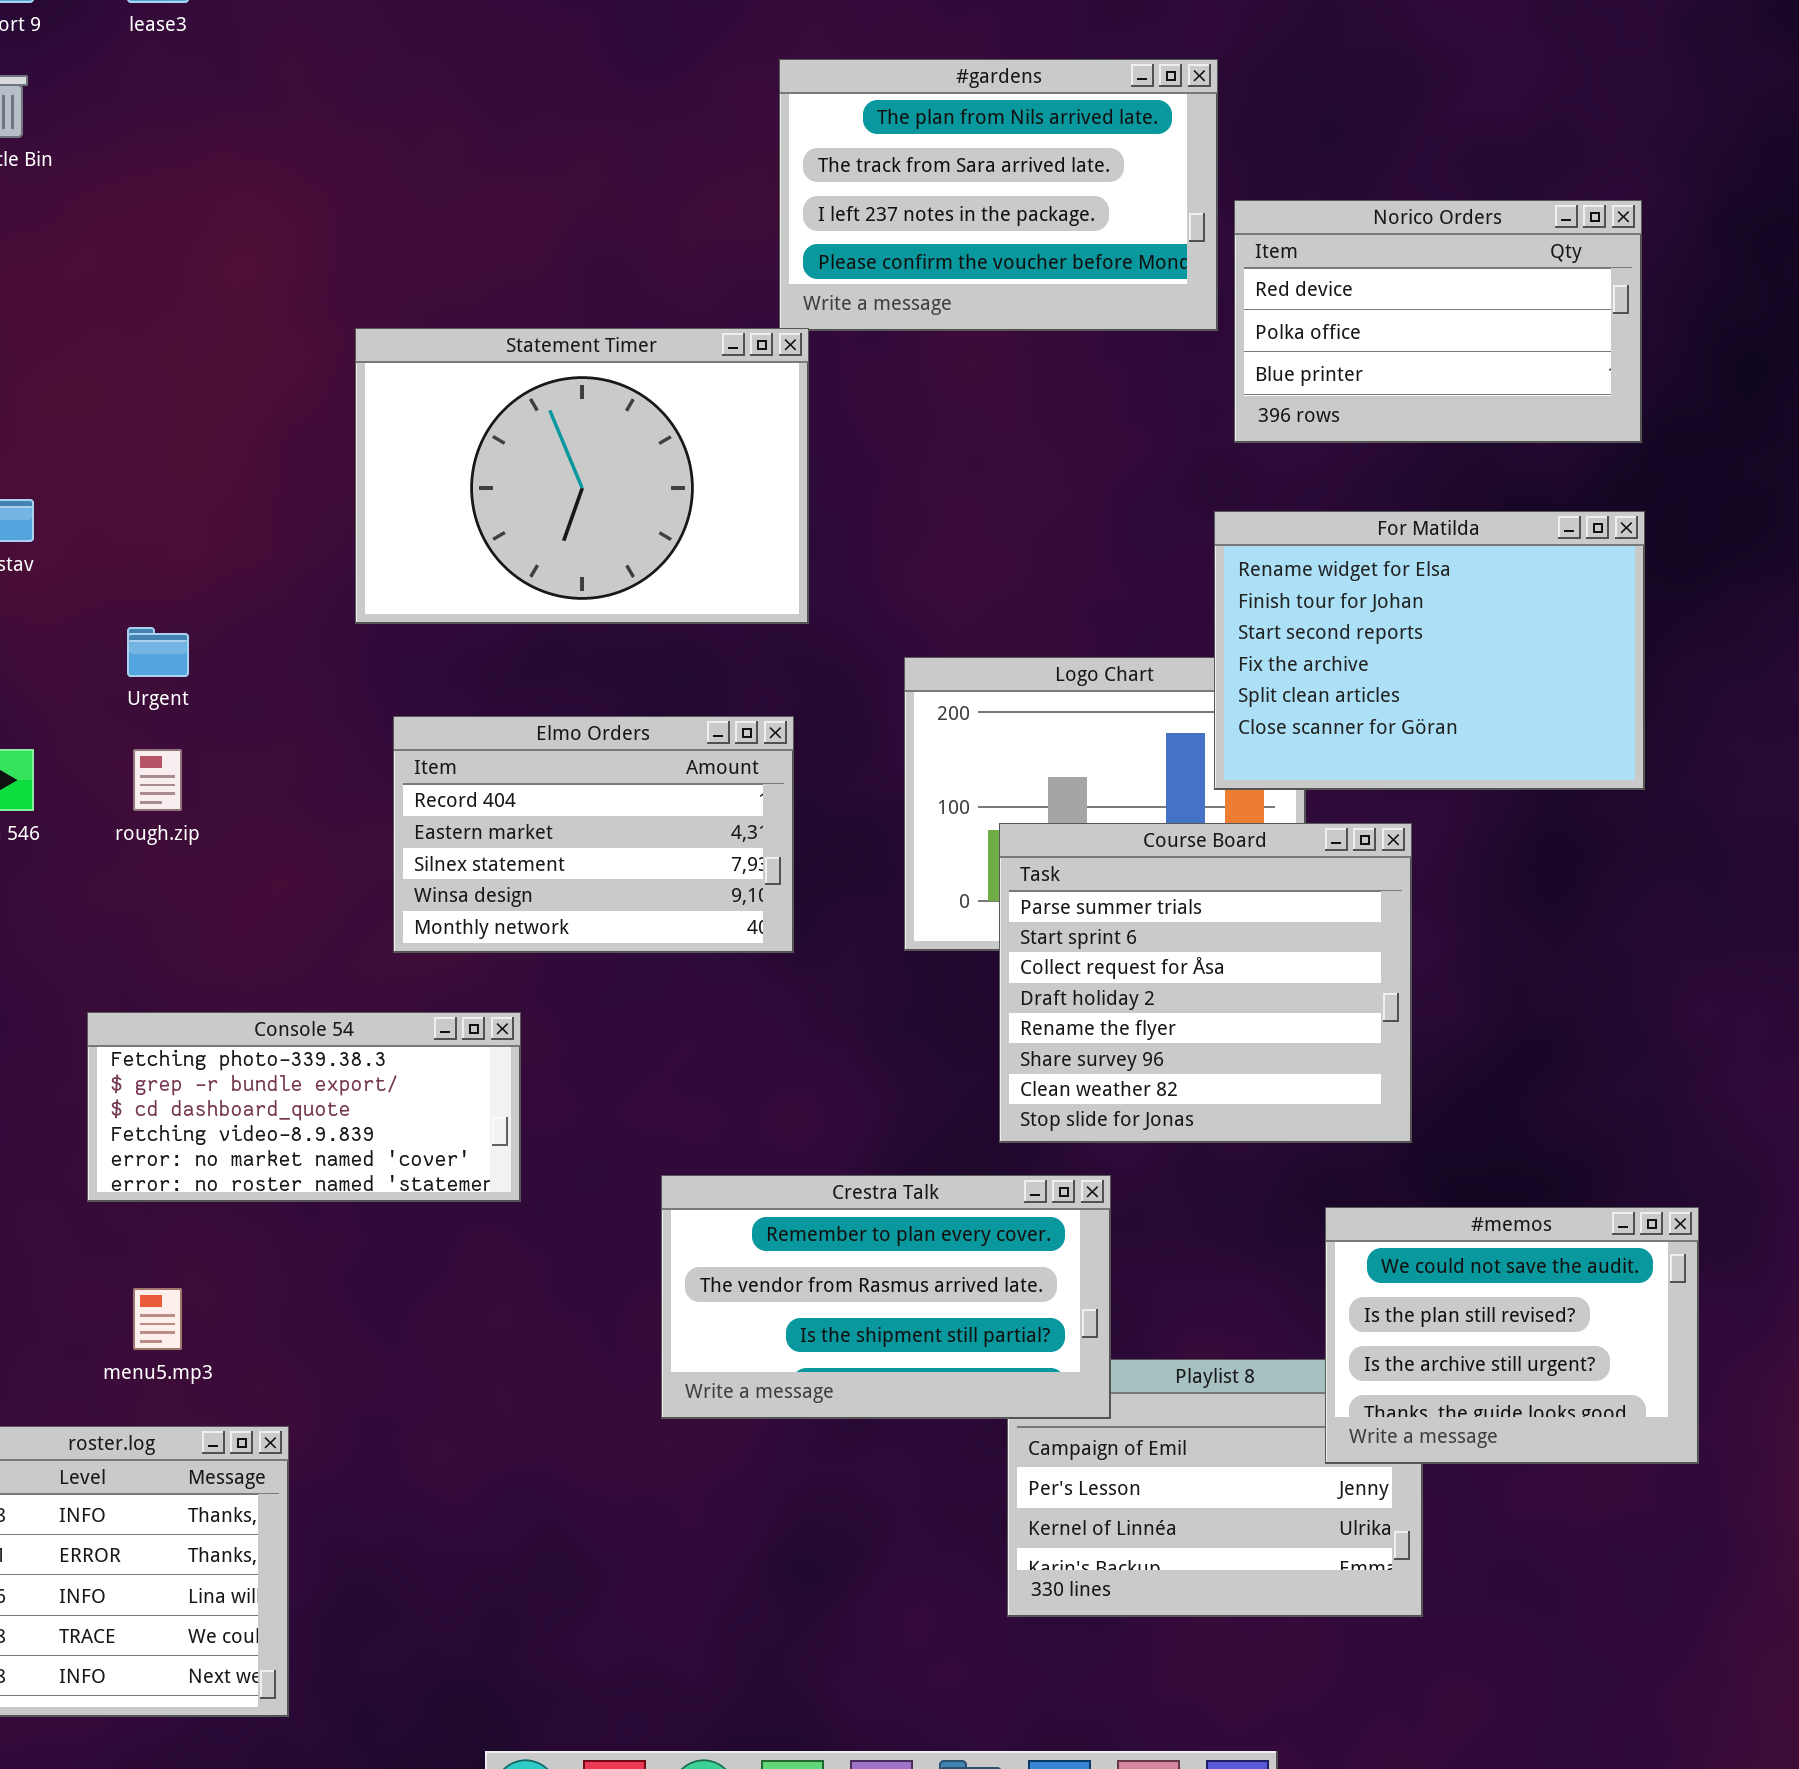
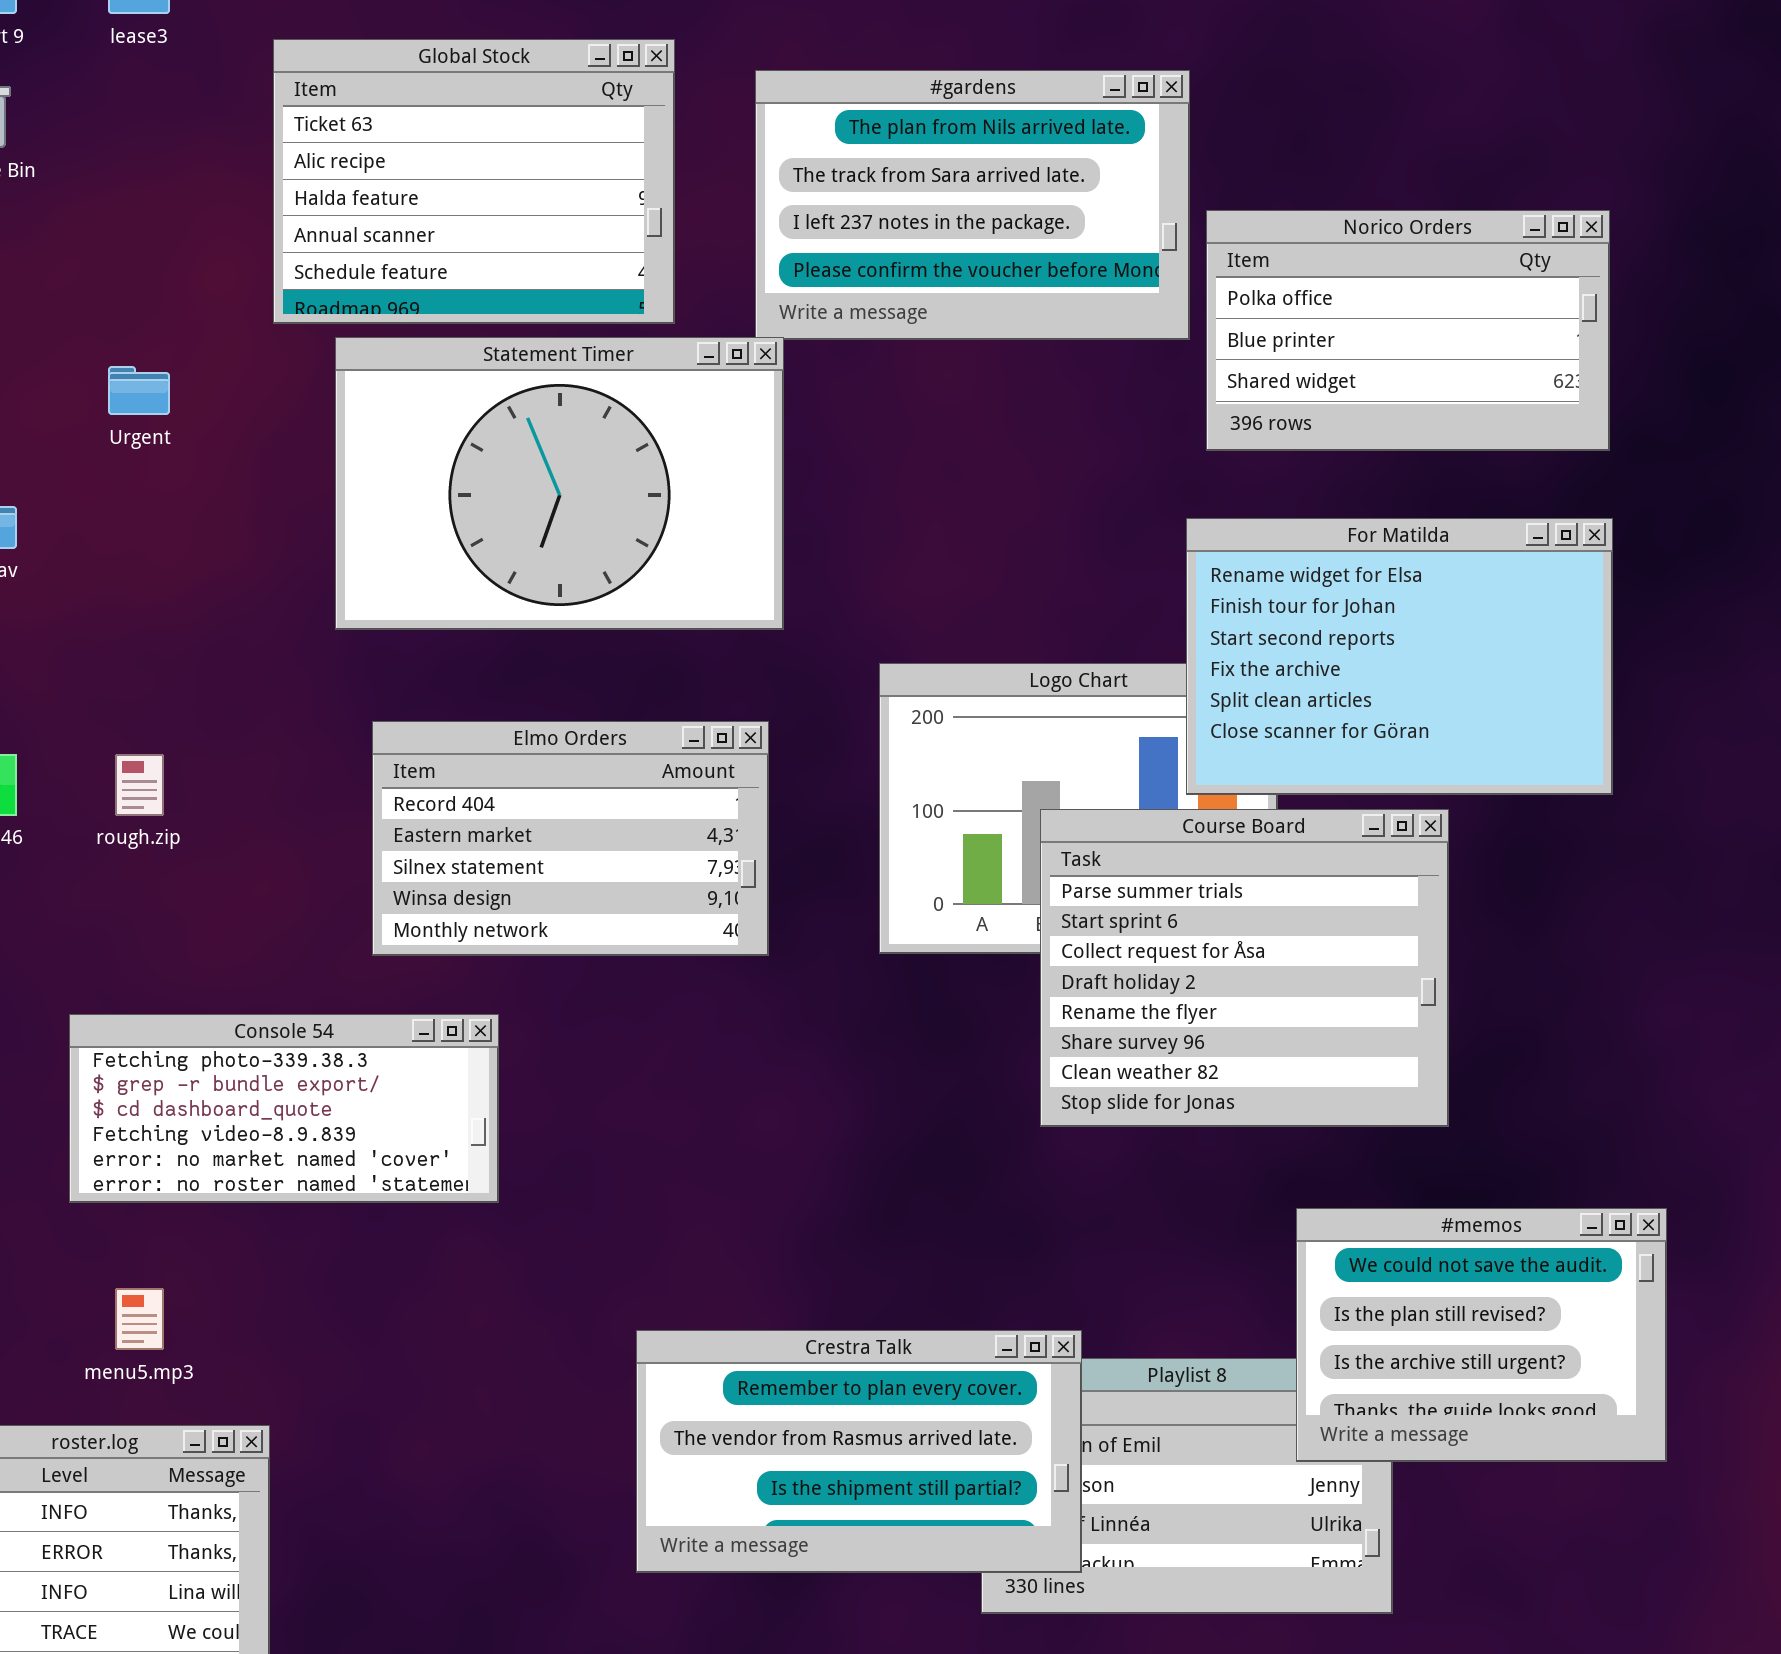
Global Stock: none -> [273,39,675,324], opened
Norico Orders: [1234,200,1642,443] -> [1206,210,1610,451], scrolled down 1 row
Urgent: [127,627,189,677] -> [108,366,170,415], moved
Course Board: [999,823,1412,1143] -> [1040,809,1449,1127], moved
Crestra Talk: [661,1175,1111,1419] -> [636,1330,1082,1573], moved

